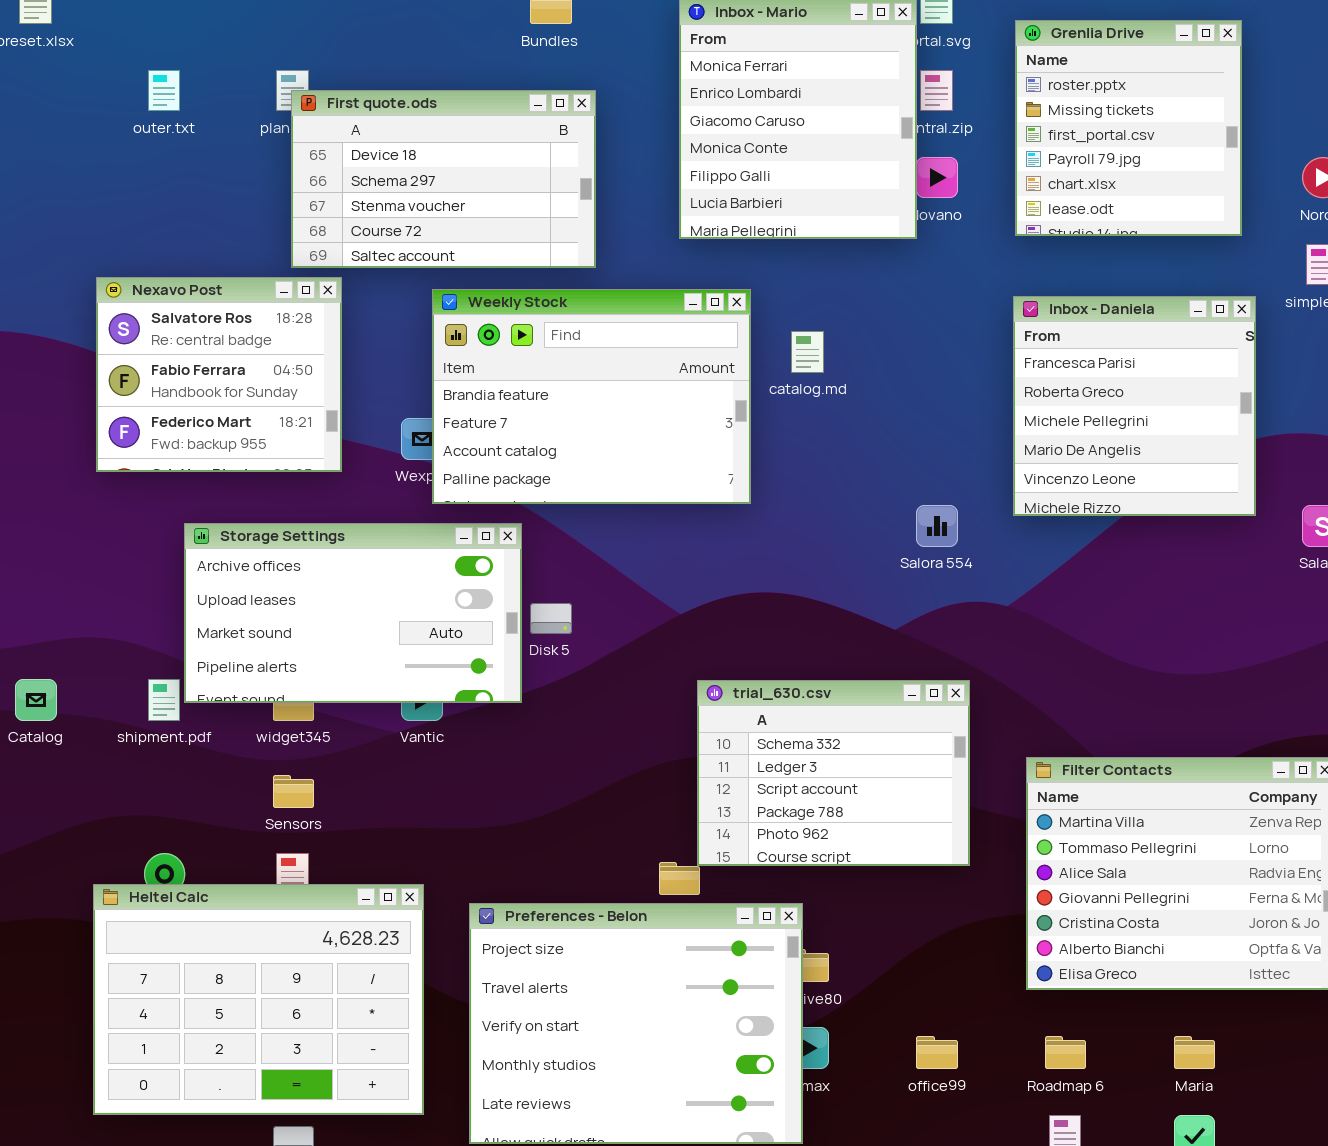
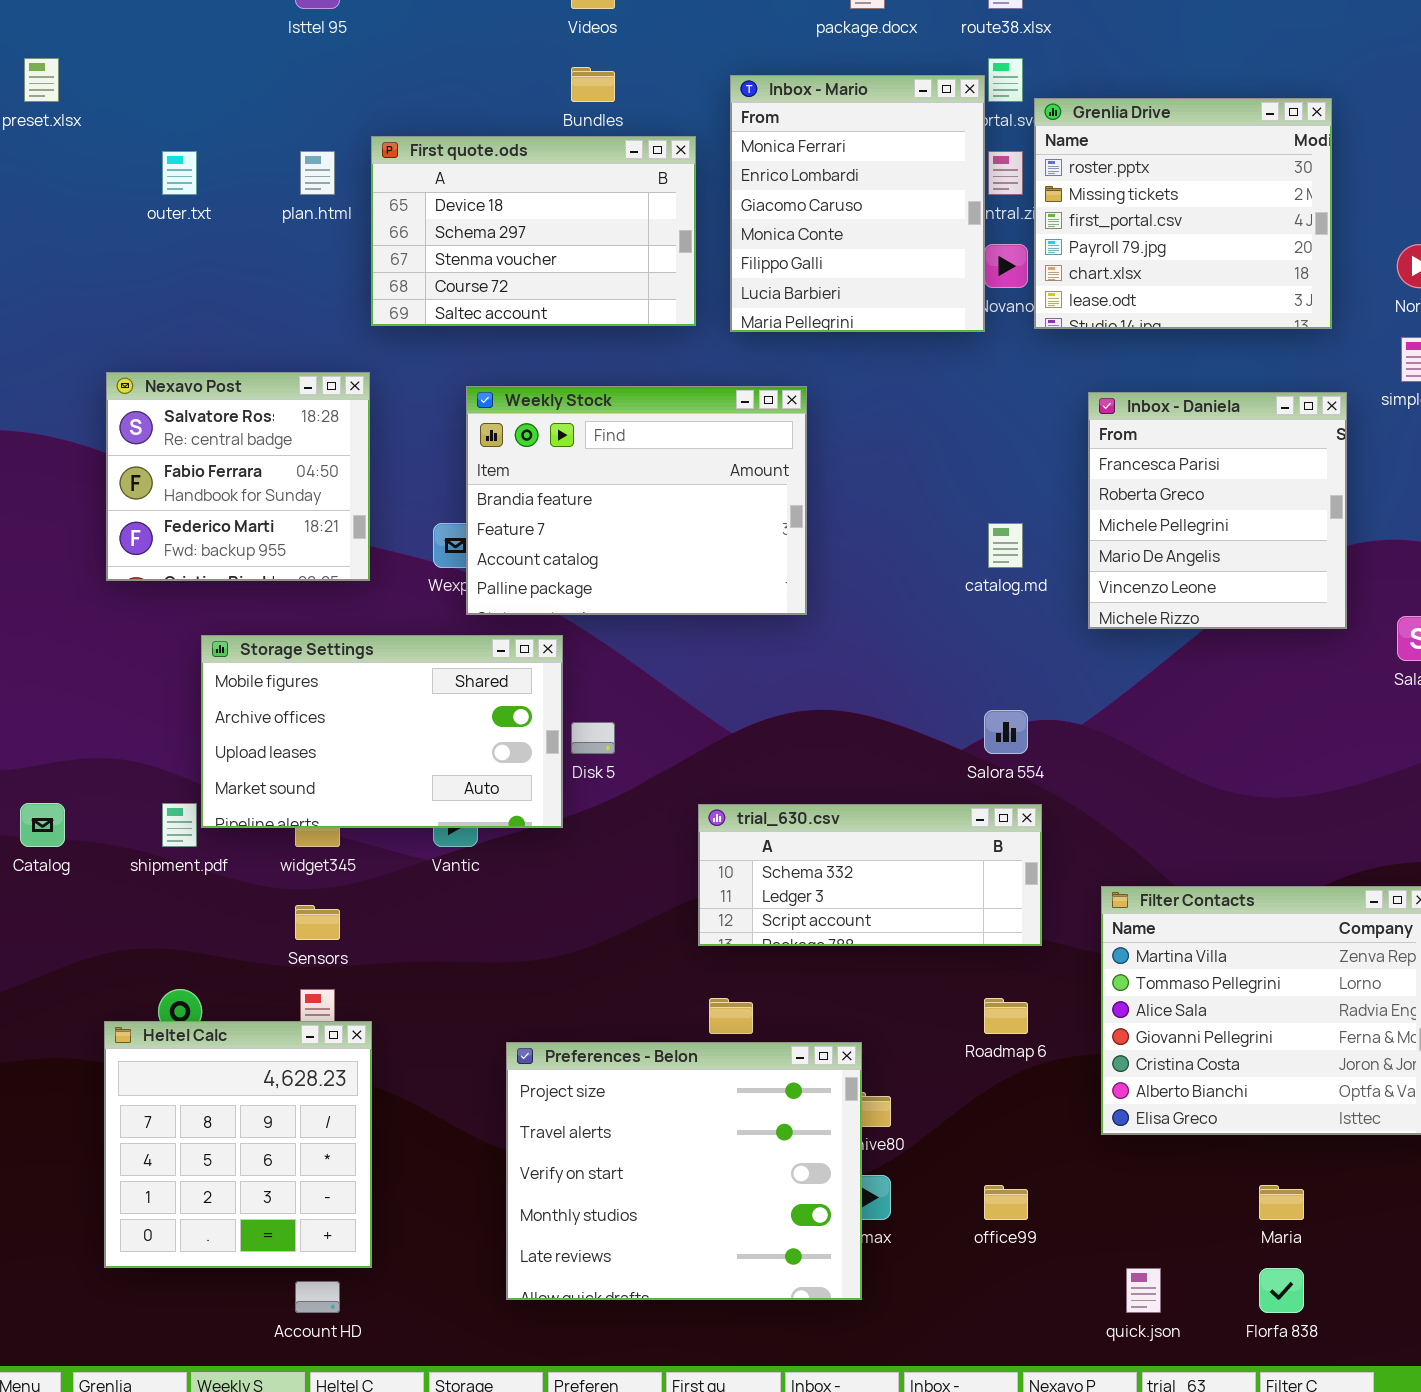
Grenlia Drive: [1015,20,1242,236] -> [1034,98,1332,329], resized
First quote.ods: [291,90,596,268] -> [371,136,696,326], moved
catalog.md: [791,331,824,373] -> [988,523,1023,568], moved
Salora 554: [916,505,958,547] -> [984,710,1028,754], moved
Storage Settings: [184,523,522,703] -> [201,635,563,828], scrolled up 1 row
trial_630.csv: [697,680,970,866] -> [698,804,1042,946], resized
Heltel Calc: [93,884,424,1115] -> [104,1021,372,1268], resized
Roadmap 6: [1045,1036,1086,1069] -> [984,998,1028,1034], moved

